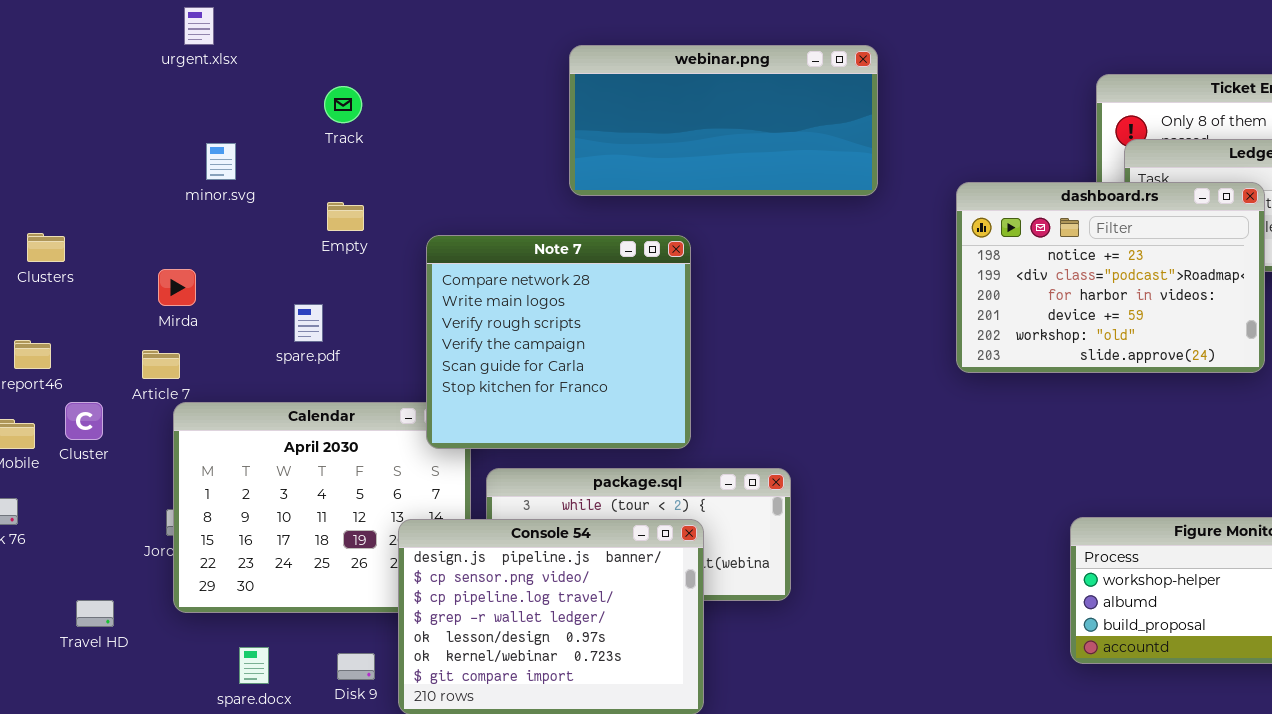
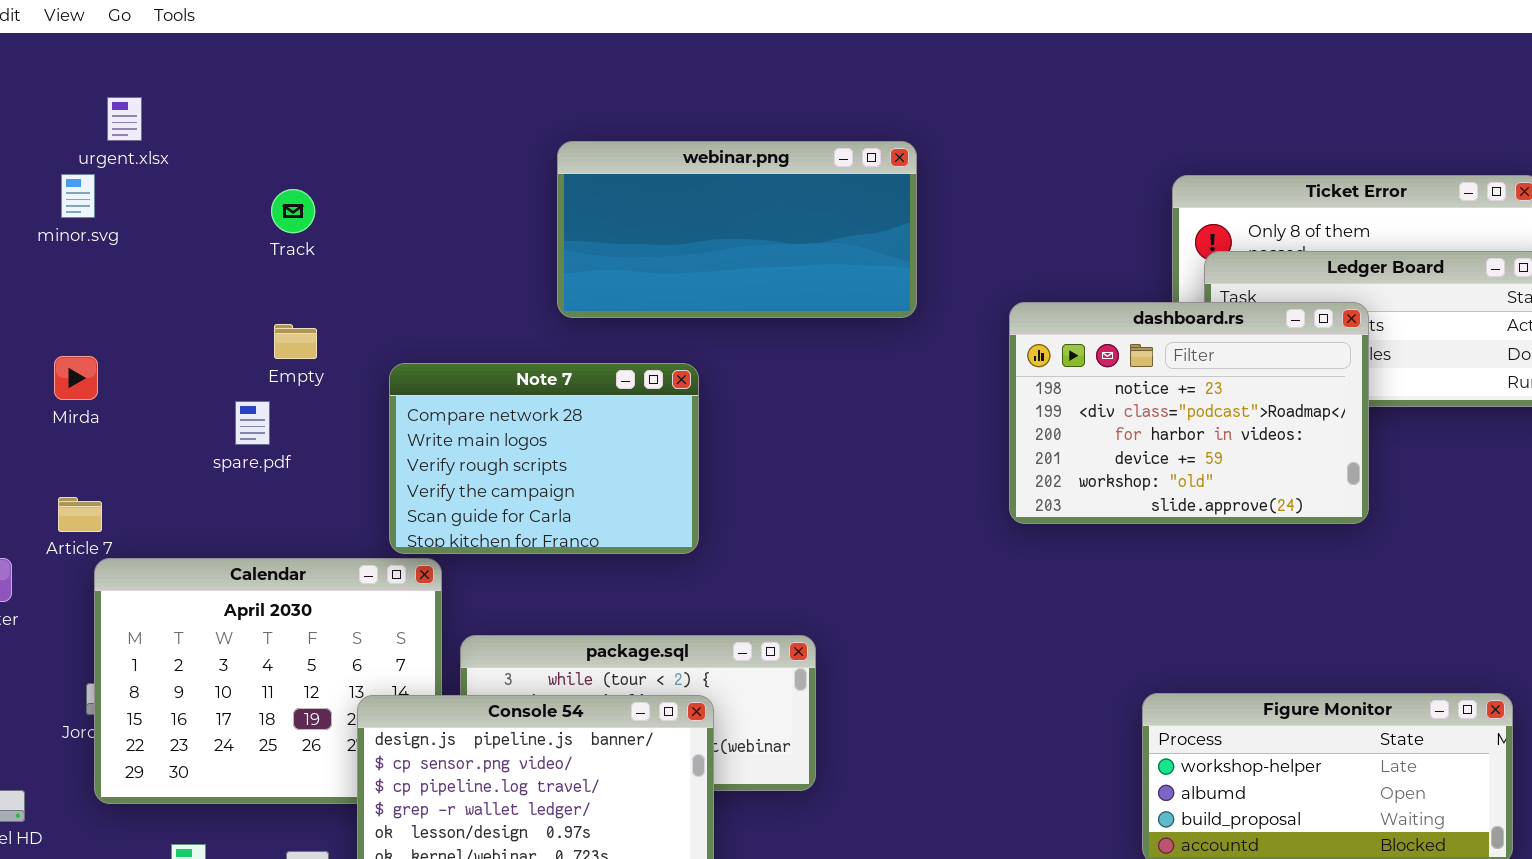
minor.svg: [206,143,236,180] -> [61,174,95,218], moved
Note 7: [426,235,691,449] -> [389,363,699,554], resized
Mirda: [158,269,196,306] -> [54,356,98,400], moved
spare.pdf: [294,304,323,342] -> [235,401,270,445], moved

